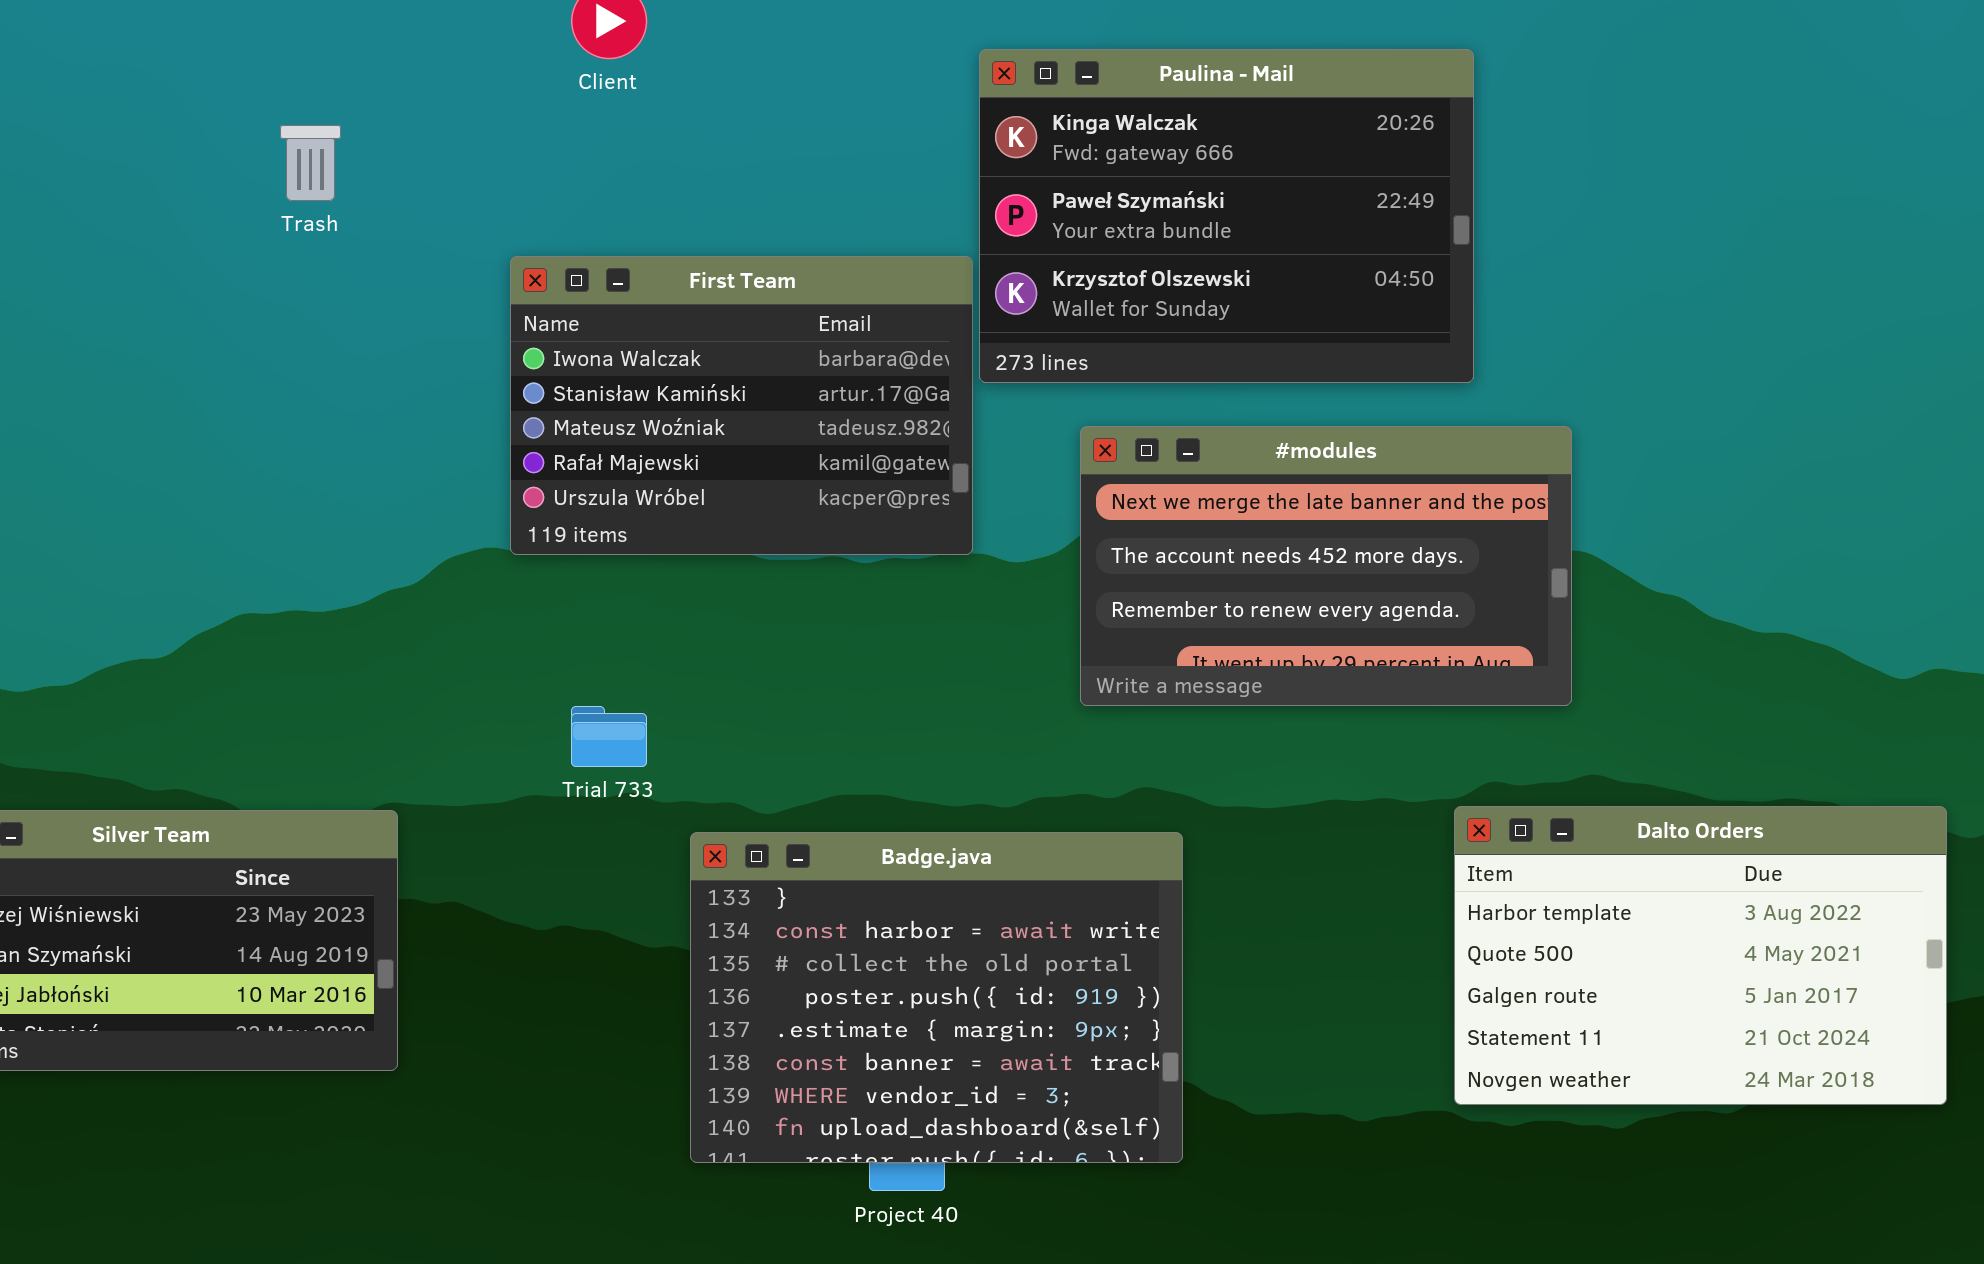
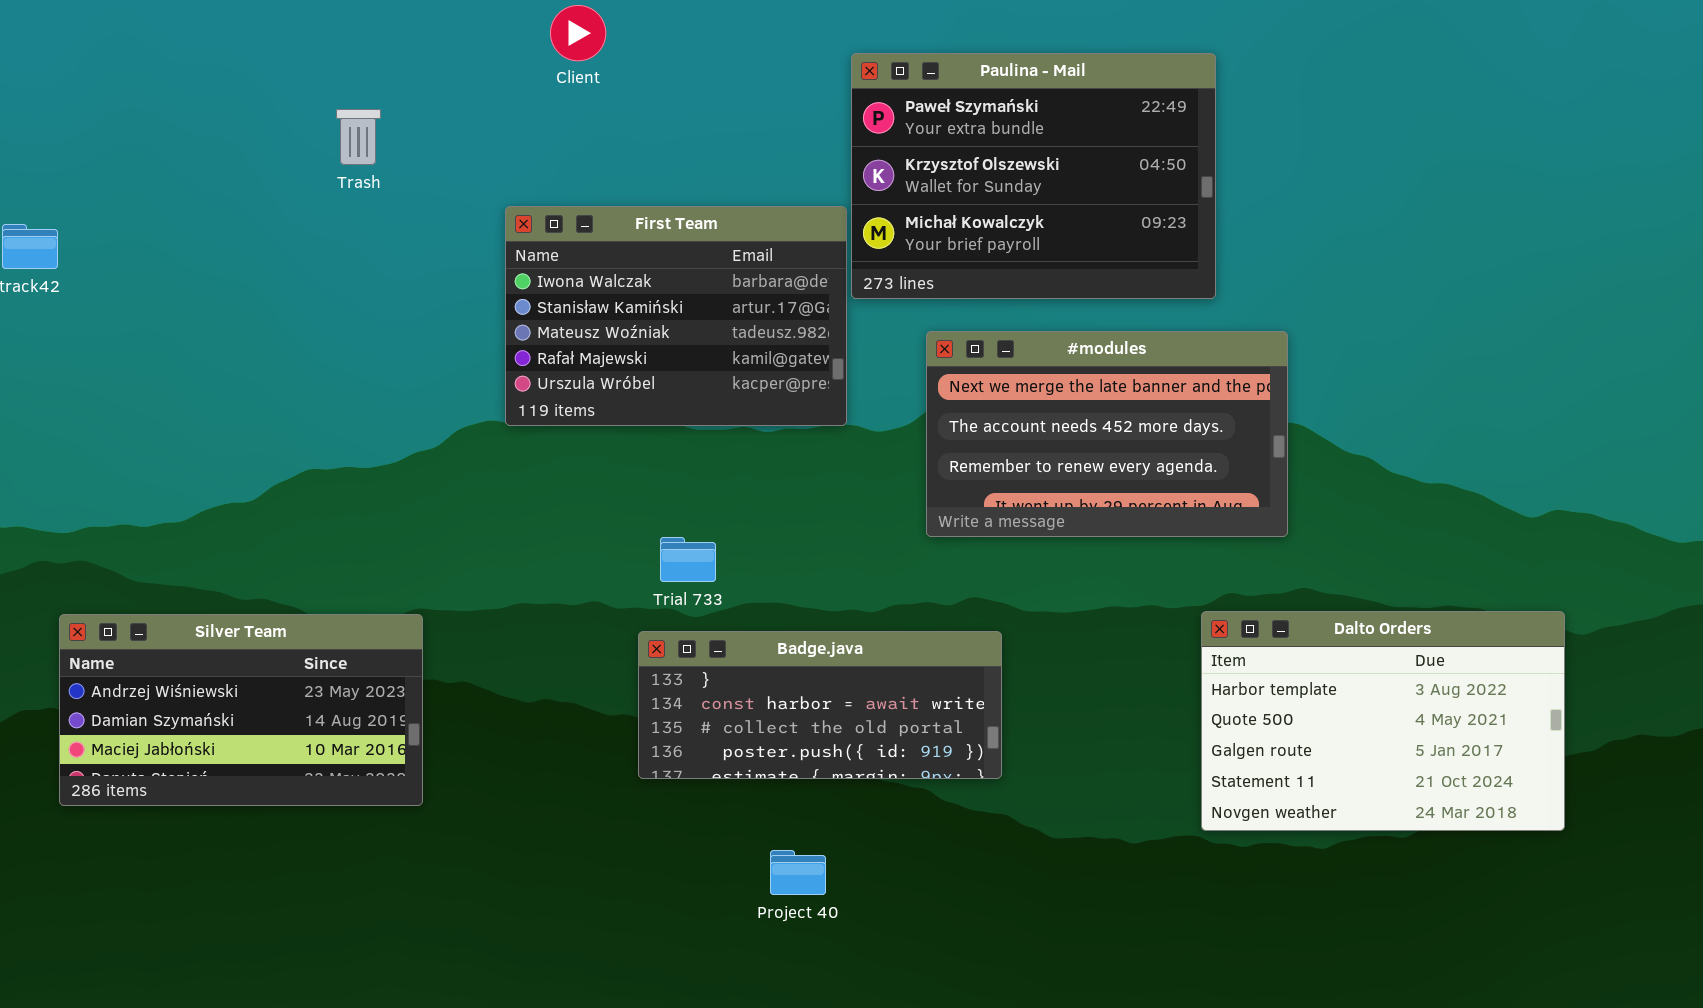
Paulina - Mail: [979,49,1474,383] -> [851,53,1216,299], scrolled down 1 row
Trial 733: [571,706,647,767] -> [660,537,716,582], moved
Badge.java: [690,832,1183,1163] -> [638,631,1002,779], resized

